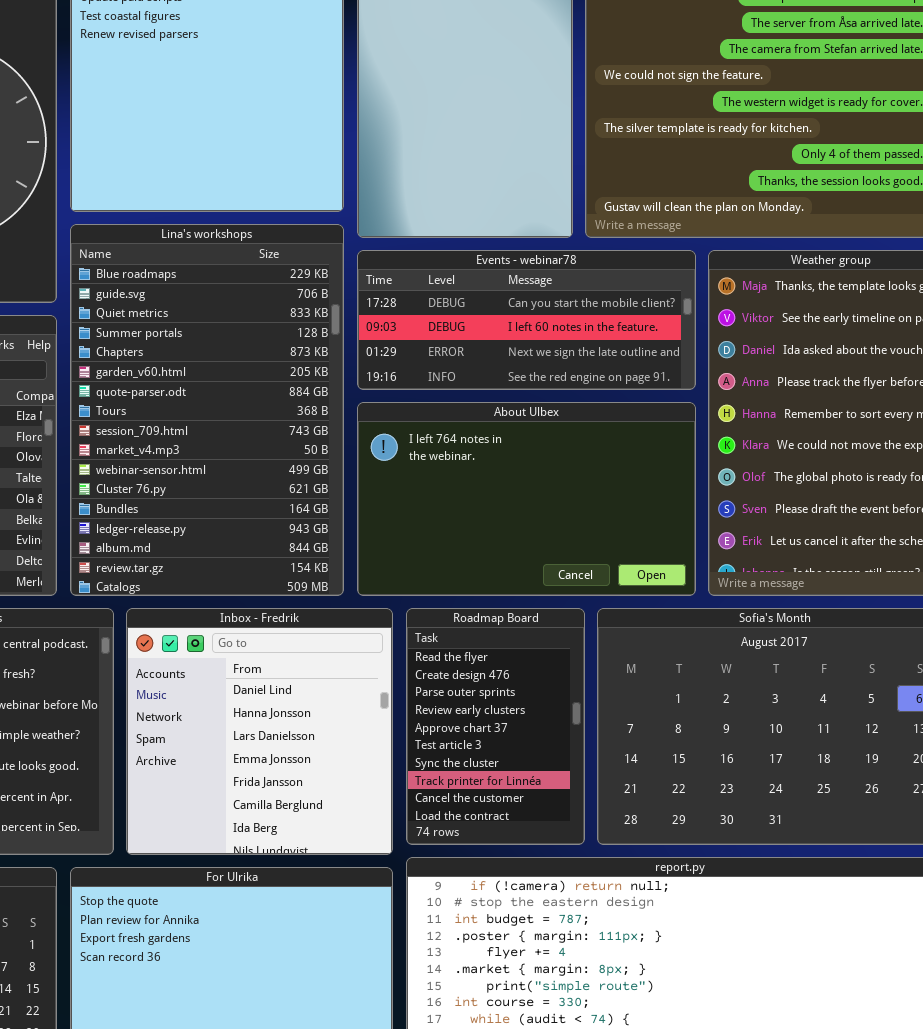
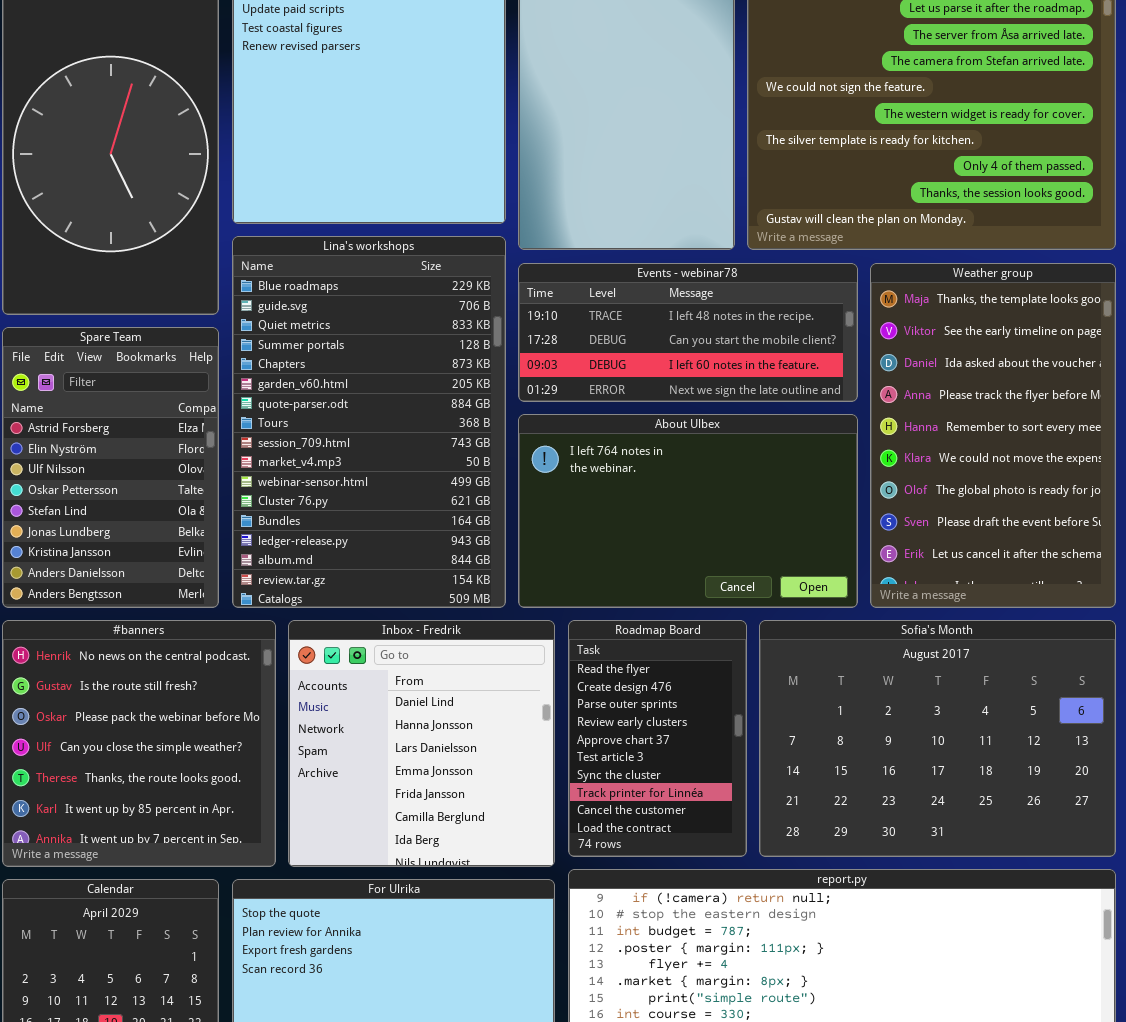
Events - webinar78: [357,250,696,390] -> [518,263,858,402], scrolled up 1 row

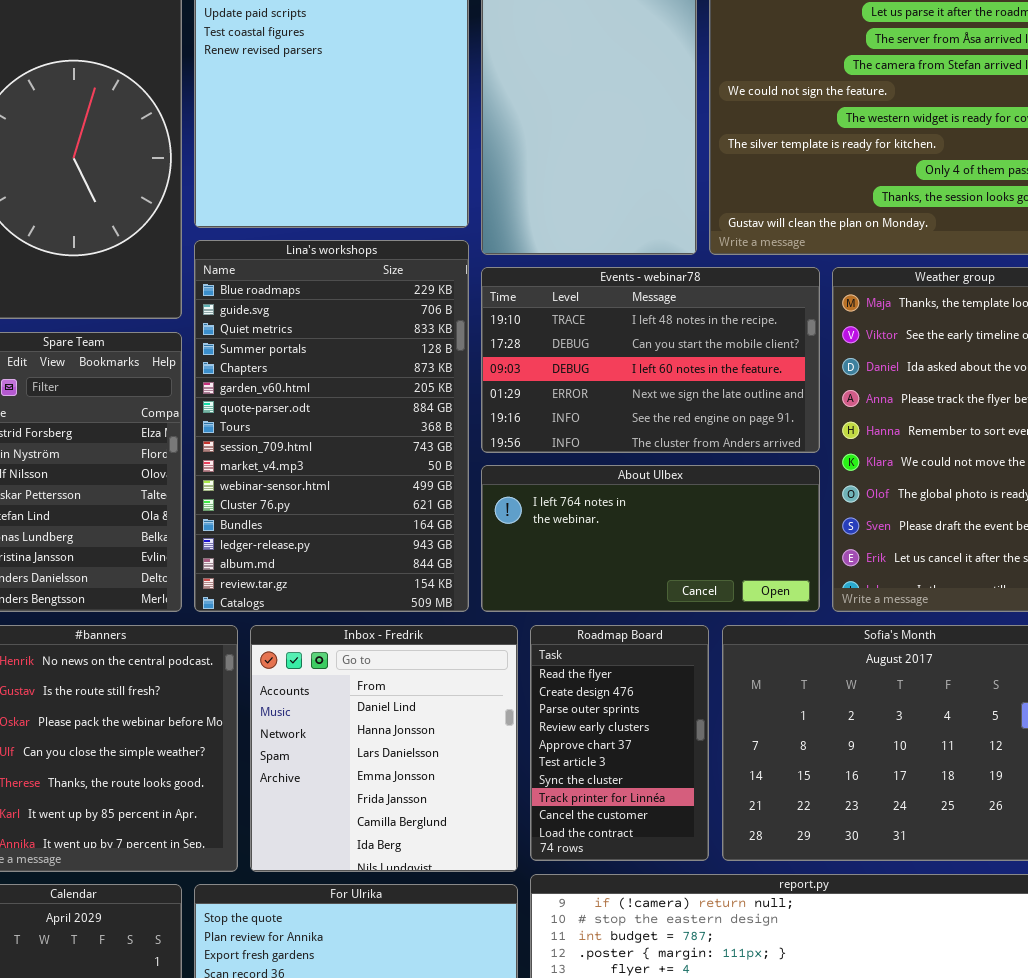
Events - webinar78: [518,263,858,402] -> [481,267,820,453], resized
About Ulbex: [518,414,858,608] -> [481,465,820,612], resized

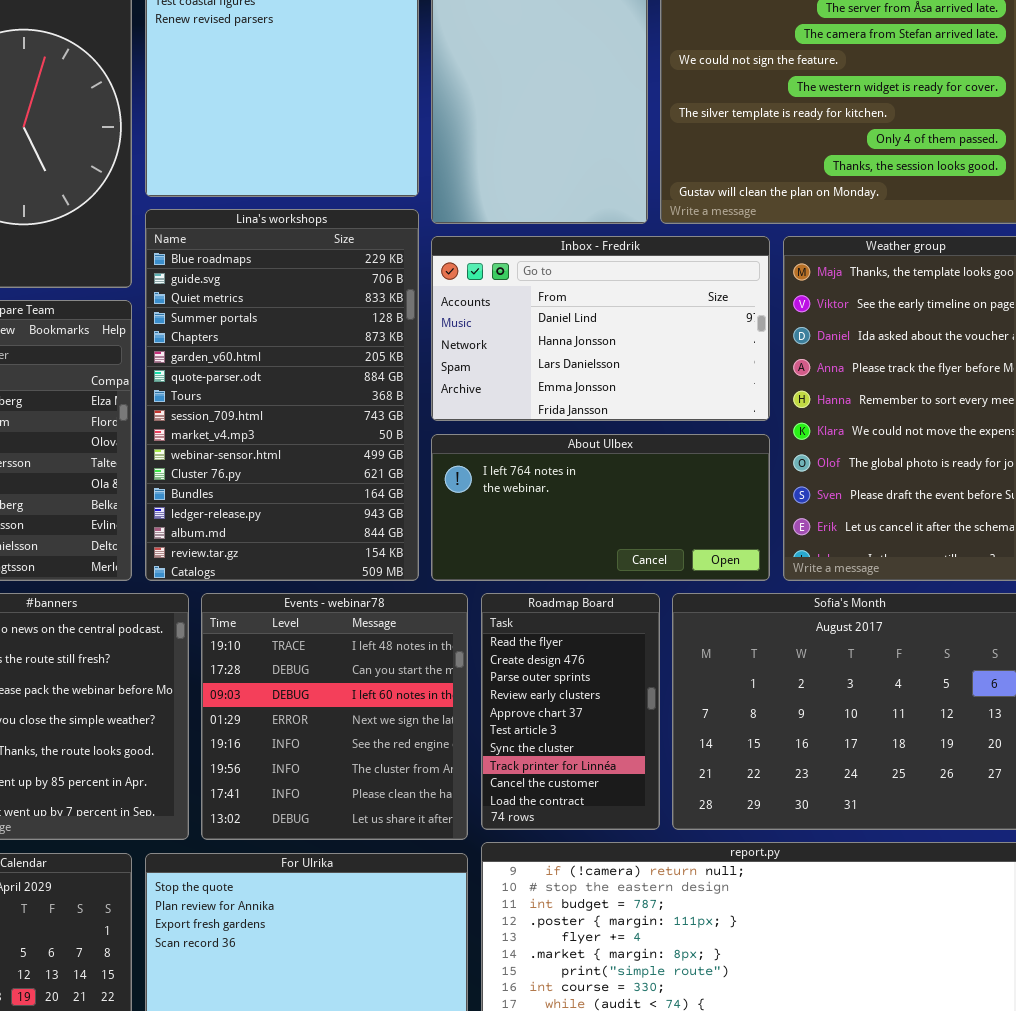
Events - webinar78: [481,267,820,453] -> [201,593,468,840], moved, resized
Inbox - Fredrik: [250,625,518,872] -> [431,236,770,421], moved, resized

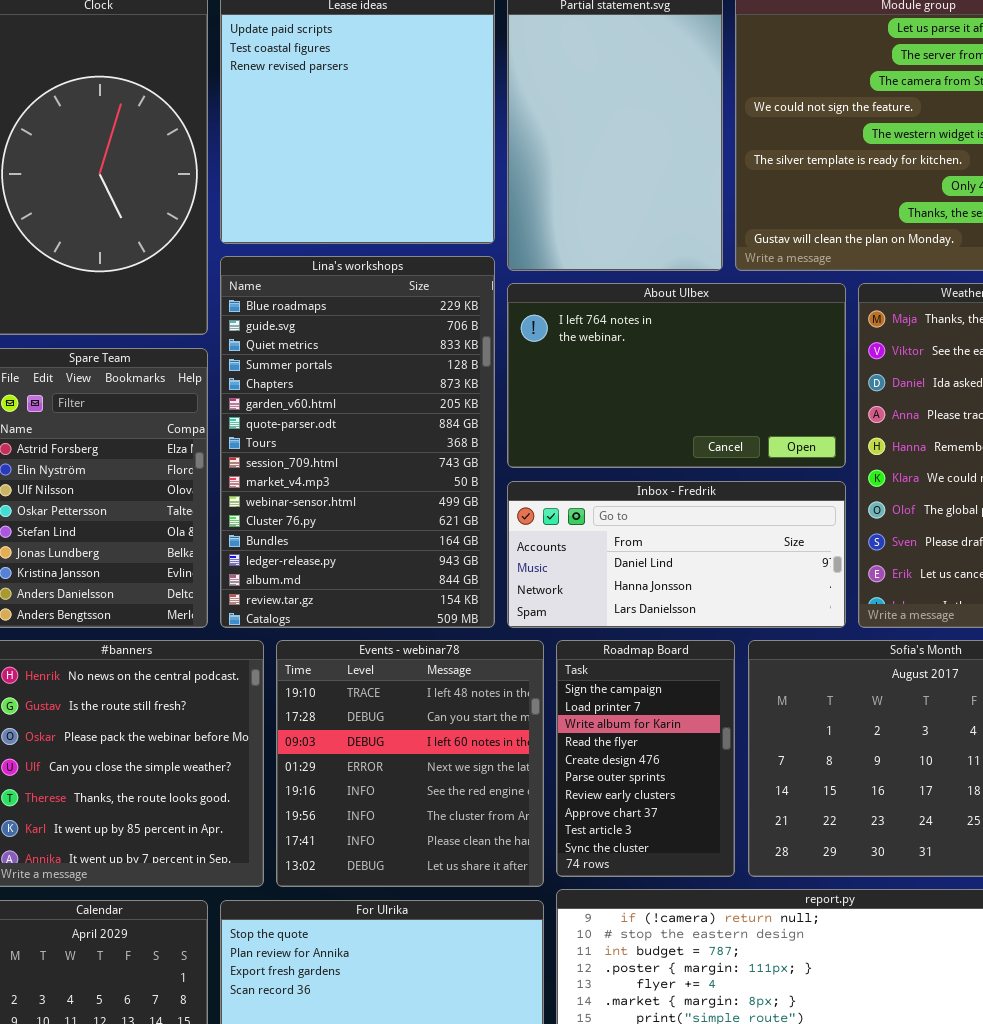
Inbox - Fredrik: [431,236,770,421] -> [507,481,846,628], moved, resized
About Ulbex: [431,434,770,581] -> [507,283,846,468], moved, resized
Roadmap Board: [481,593,660,830] -> [556,640,735,877], scrolled up 3 rows

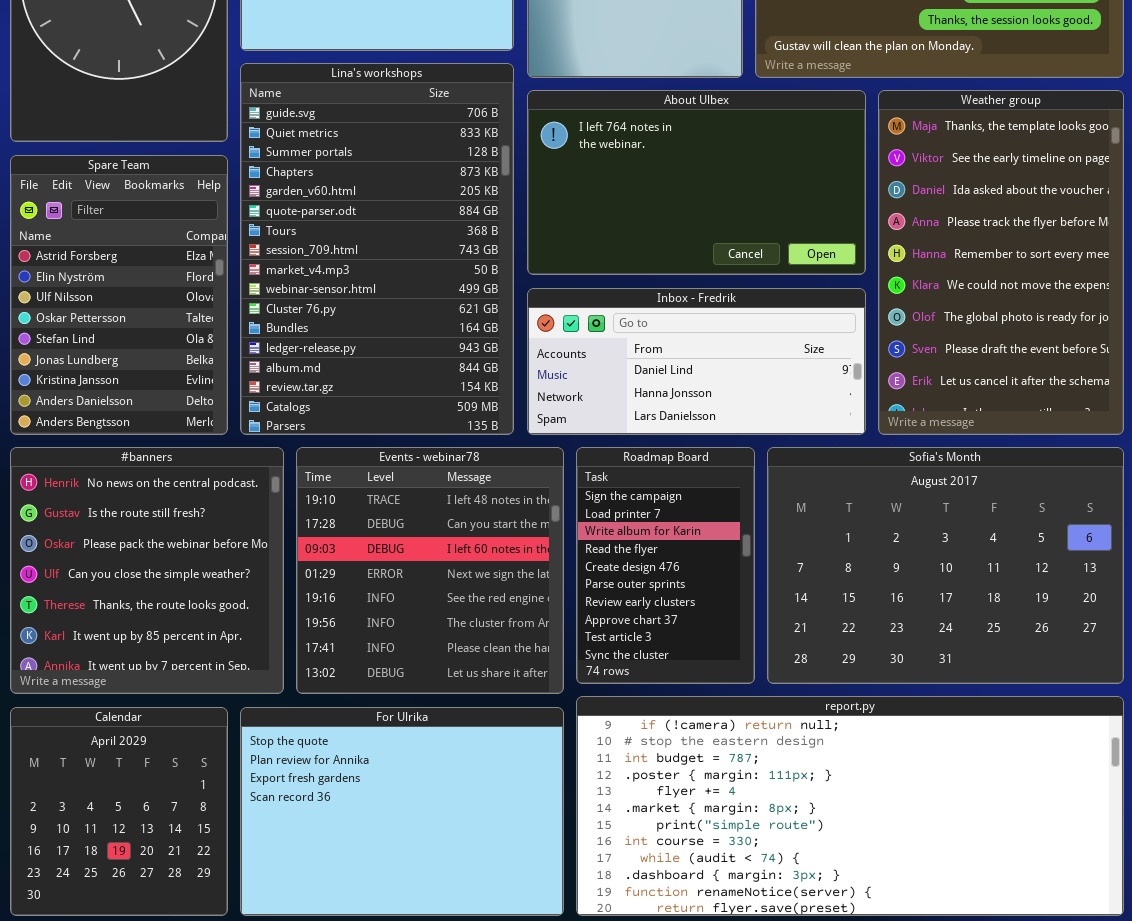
Lina's workshops: [220,256,495,628] -> [240,63,514,435], scrolled down 1 row

